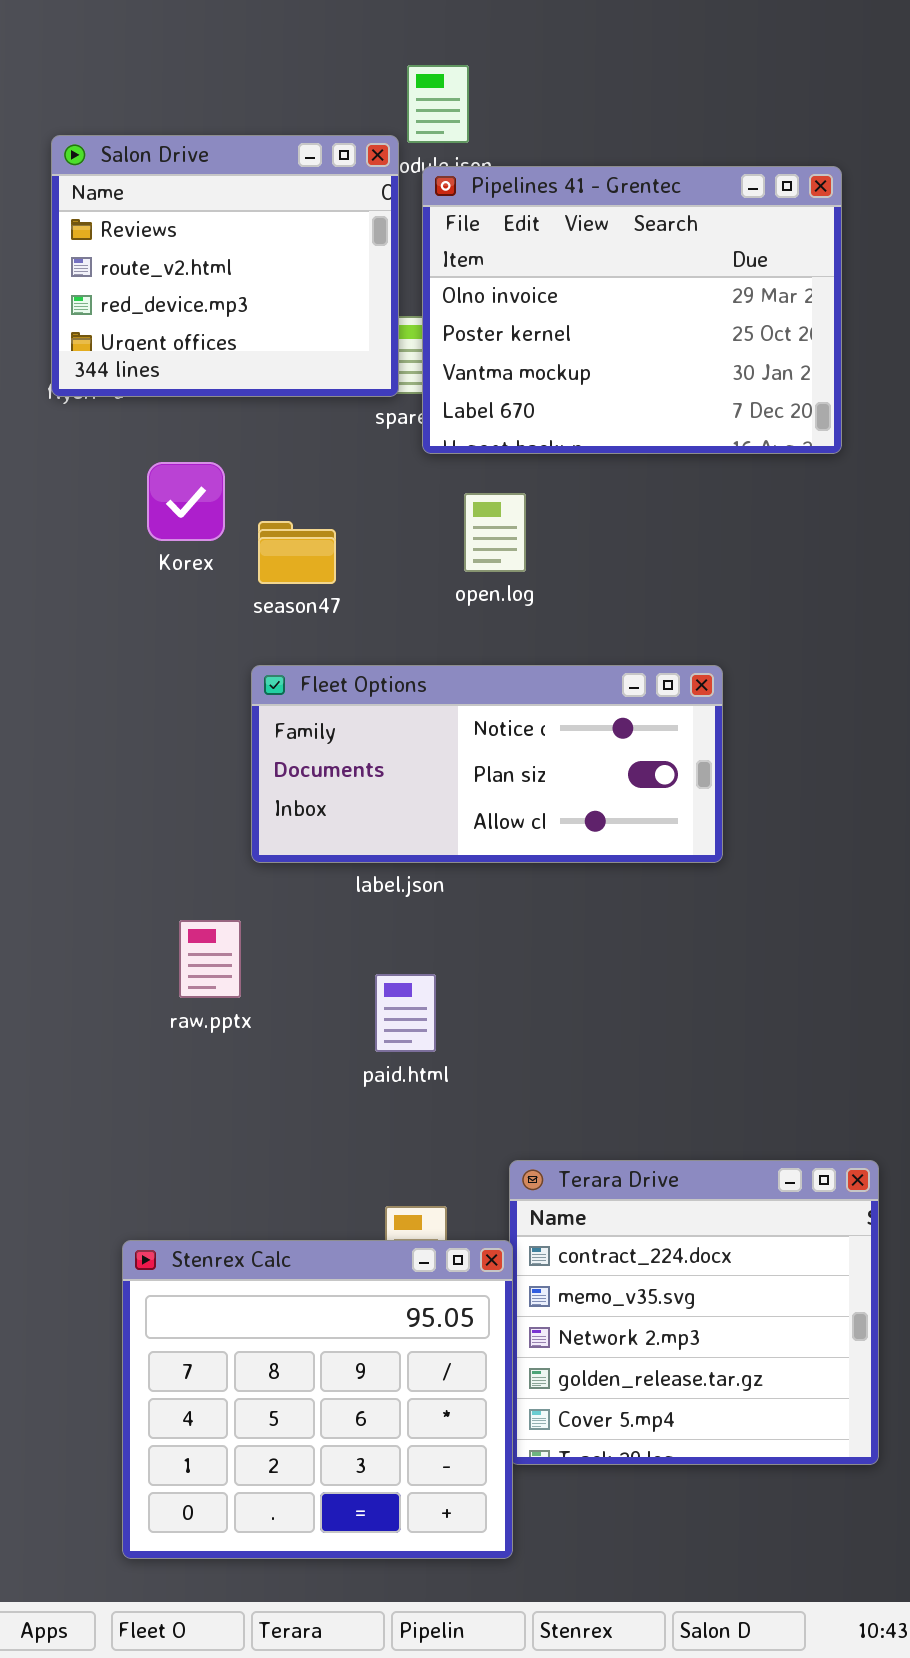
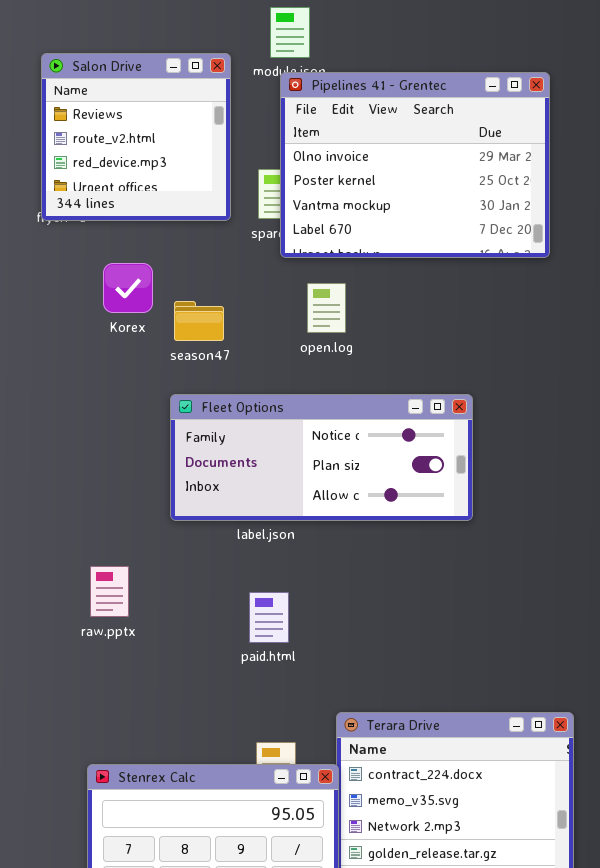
Salon Drive: [51,135,399,397] -> [41,53,231,221], resized
raw.pptx: [179,920,241,998] -> [90,566,129,617], moved

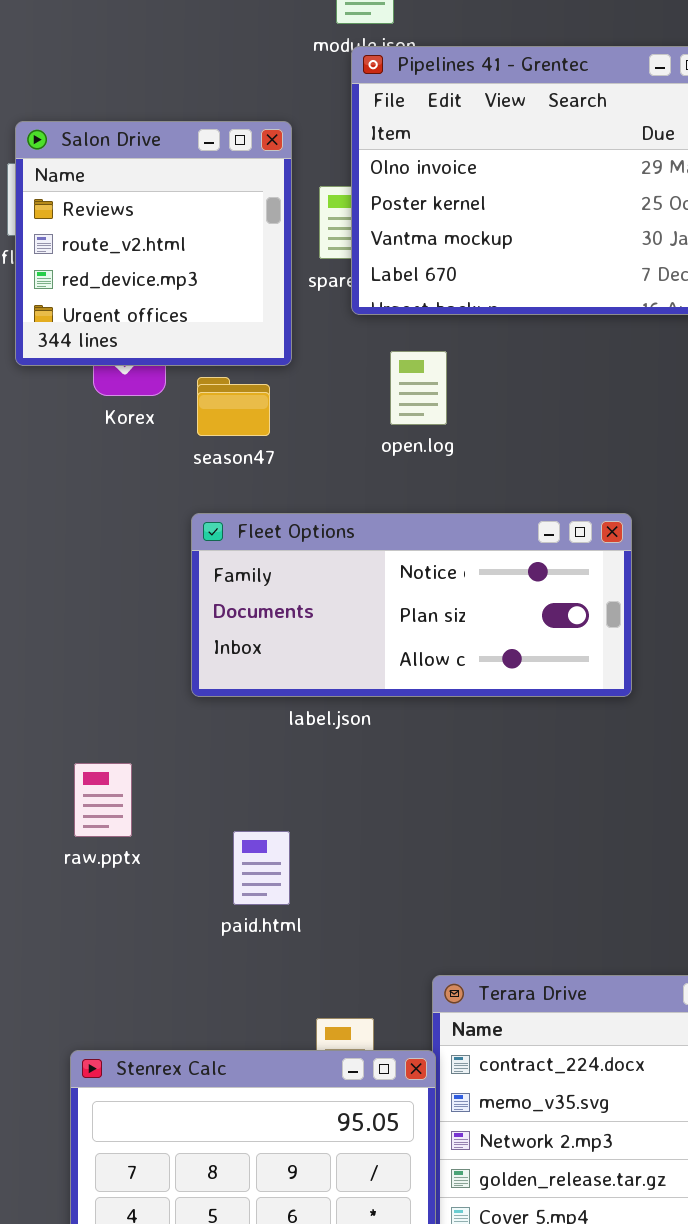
Salon Drive: [41,53,231,221] -> [15,121,292,366], moved
paid.html: [249,592,289,643] -> [233,831,290,905], moved

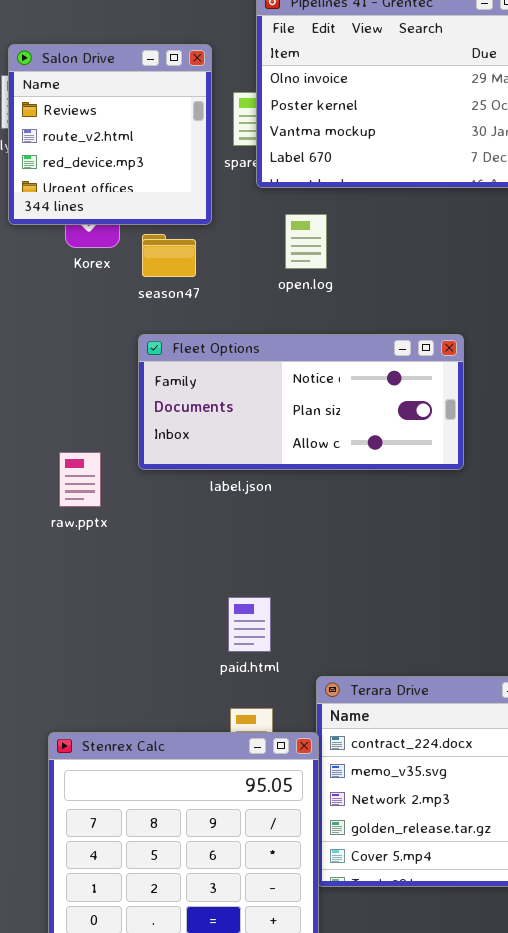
raw.pptx: [74,763,132,837] -> [59,452,101,507], moved
paid.html: [233,831,290,905] -> [228,597,271,652], moved

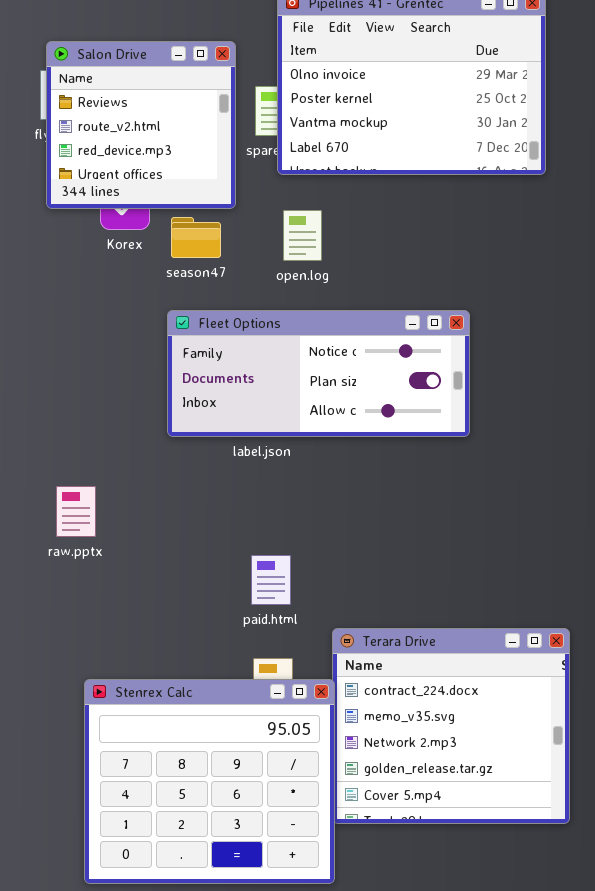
open.log: [285,214,327,269] -> [283,210,322,261], moved
raw.pptx: [59,452,101,507] -> [56,486,96,537], moved

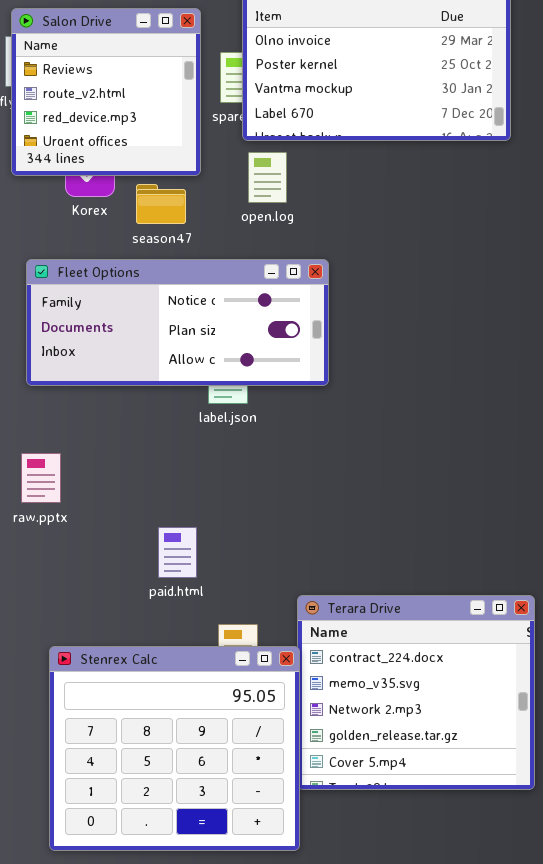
open.log: [283,210,322,261] -> [248,152,287,203], moved
Fleet Options: [167,310,470,437] -> [26,259,329,386], moved
paid.html: [251,555,291,605] -> [158,527,197,578], moved

